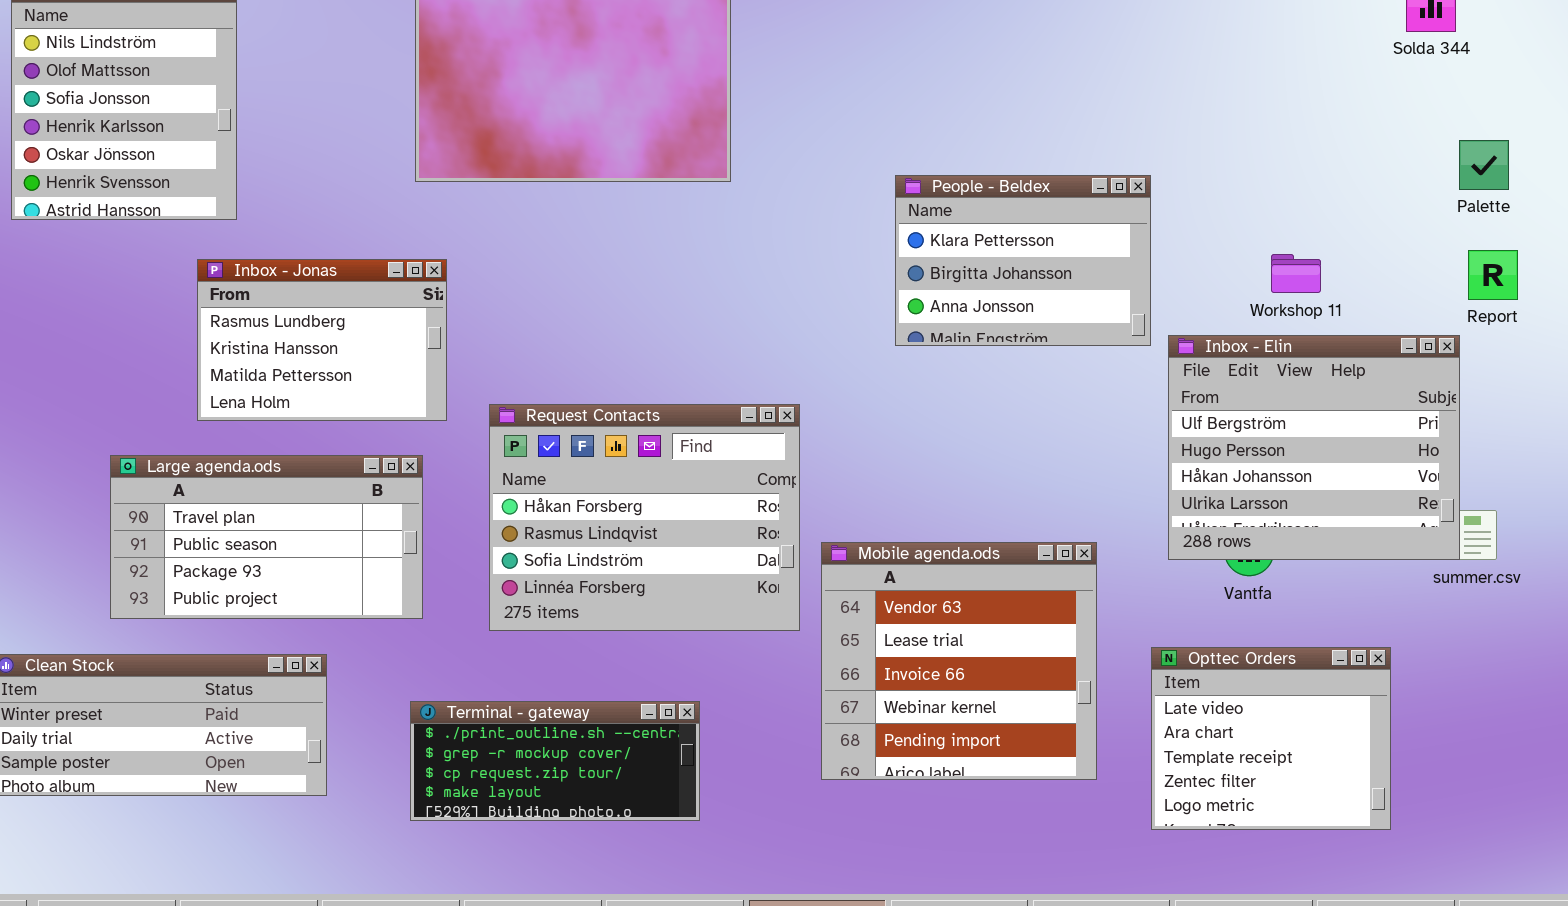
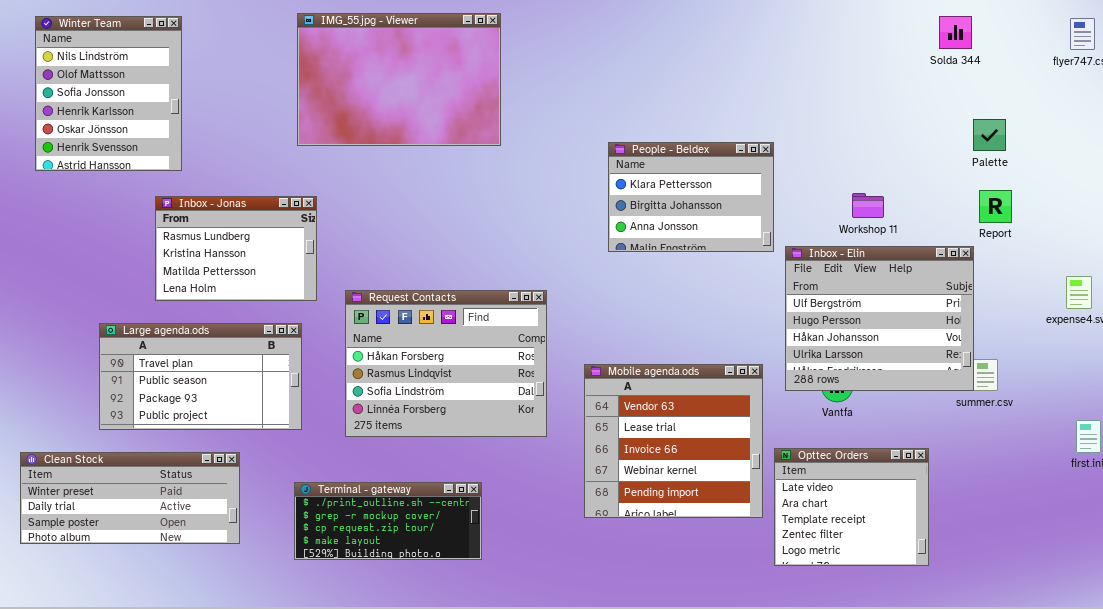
Mobile agenda.ods: [821,542,1097,780] -> [584,364,763,518], moved

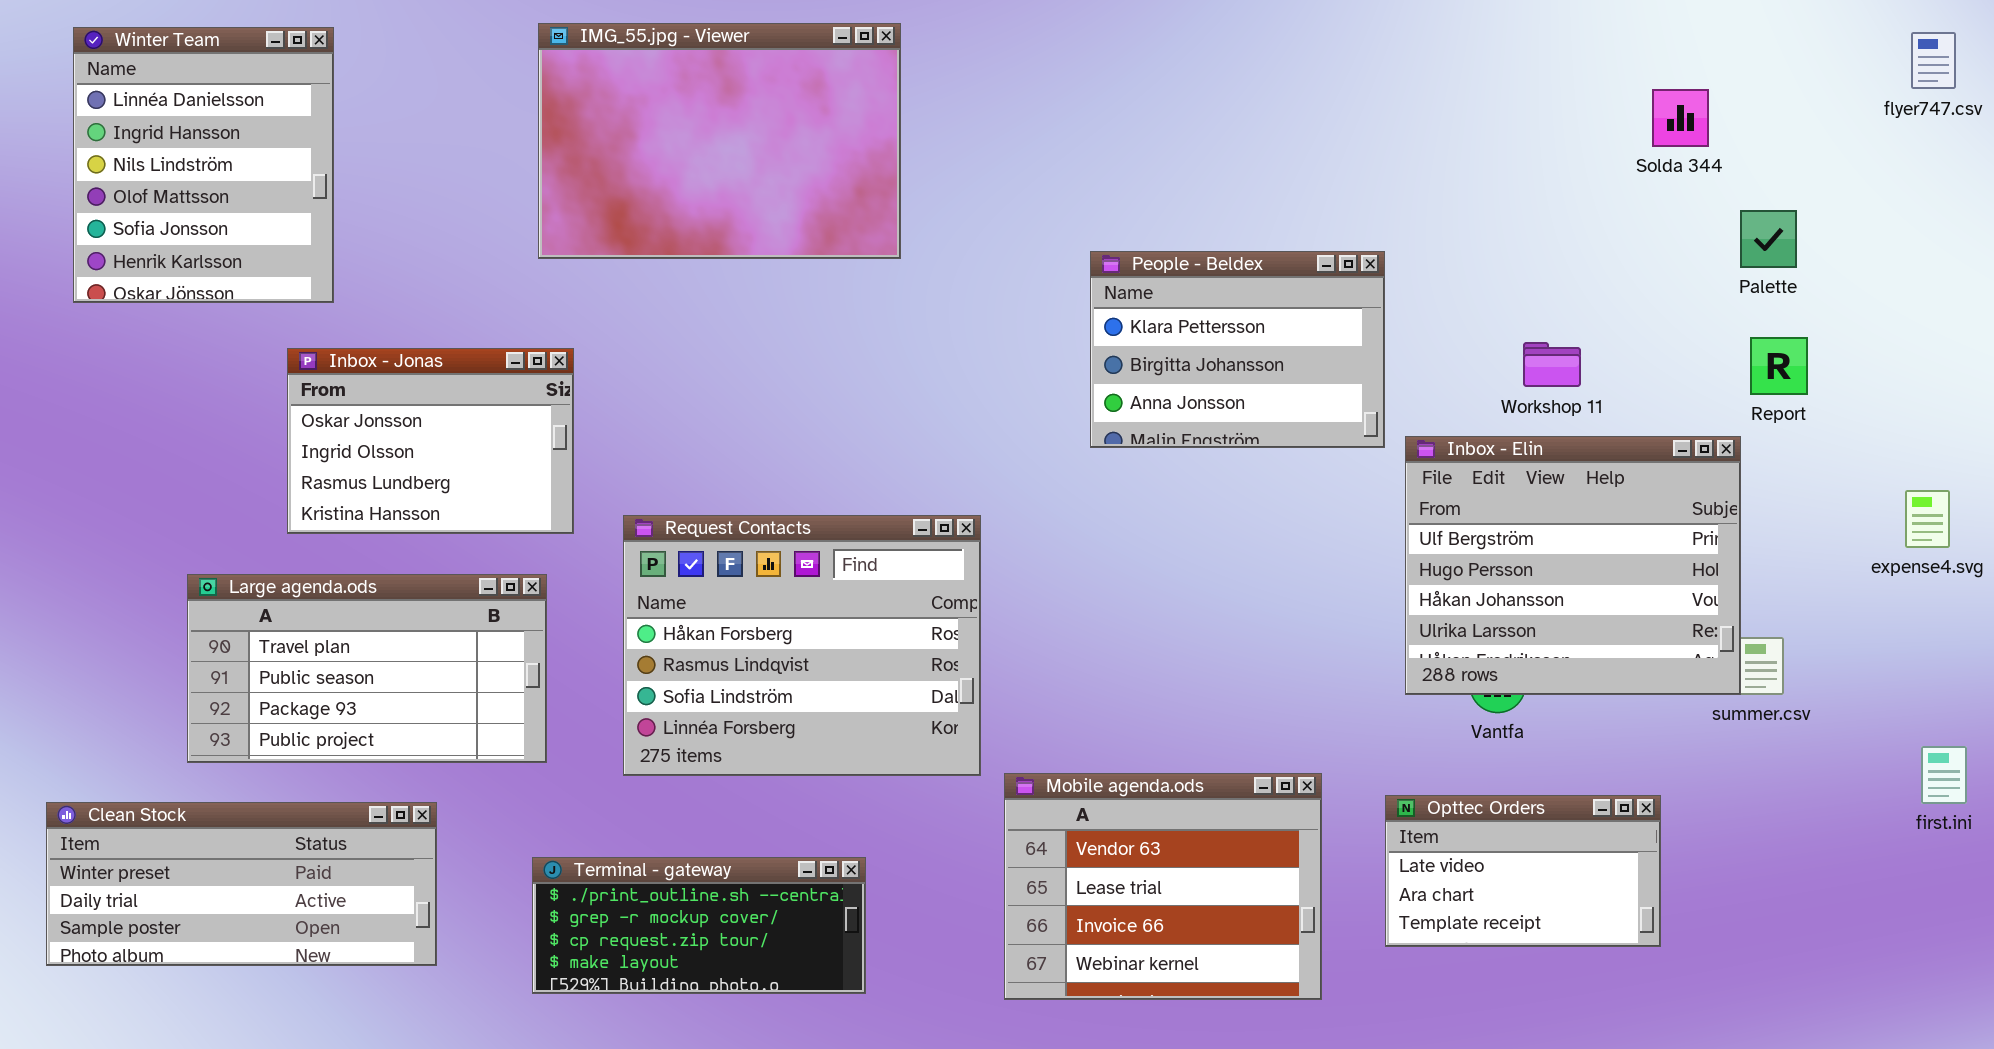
Winter Team: [35,16,182,171] -> [73,27,334,303], scrolled up 2 rows
Solda 344: [939,16,972,49] -> [1652,89,1709,147], moved
Inbox - Jonas: [155,196,317,301] -> [287,348,574,534], scrolled up 2 rows
Mobile agenda.ods: [584,364,763,518] -> [1004,773,1322,1000], moved, resized
Opttec Orders: [774,448,929,566] -> [1385,795,1661,947], resized

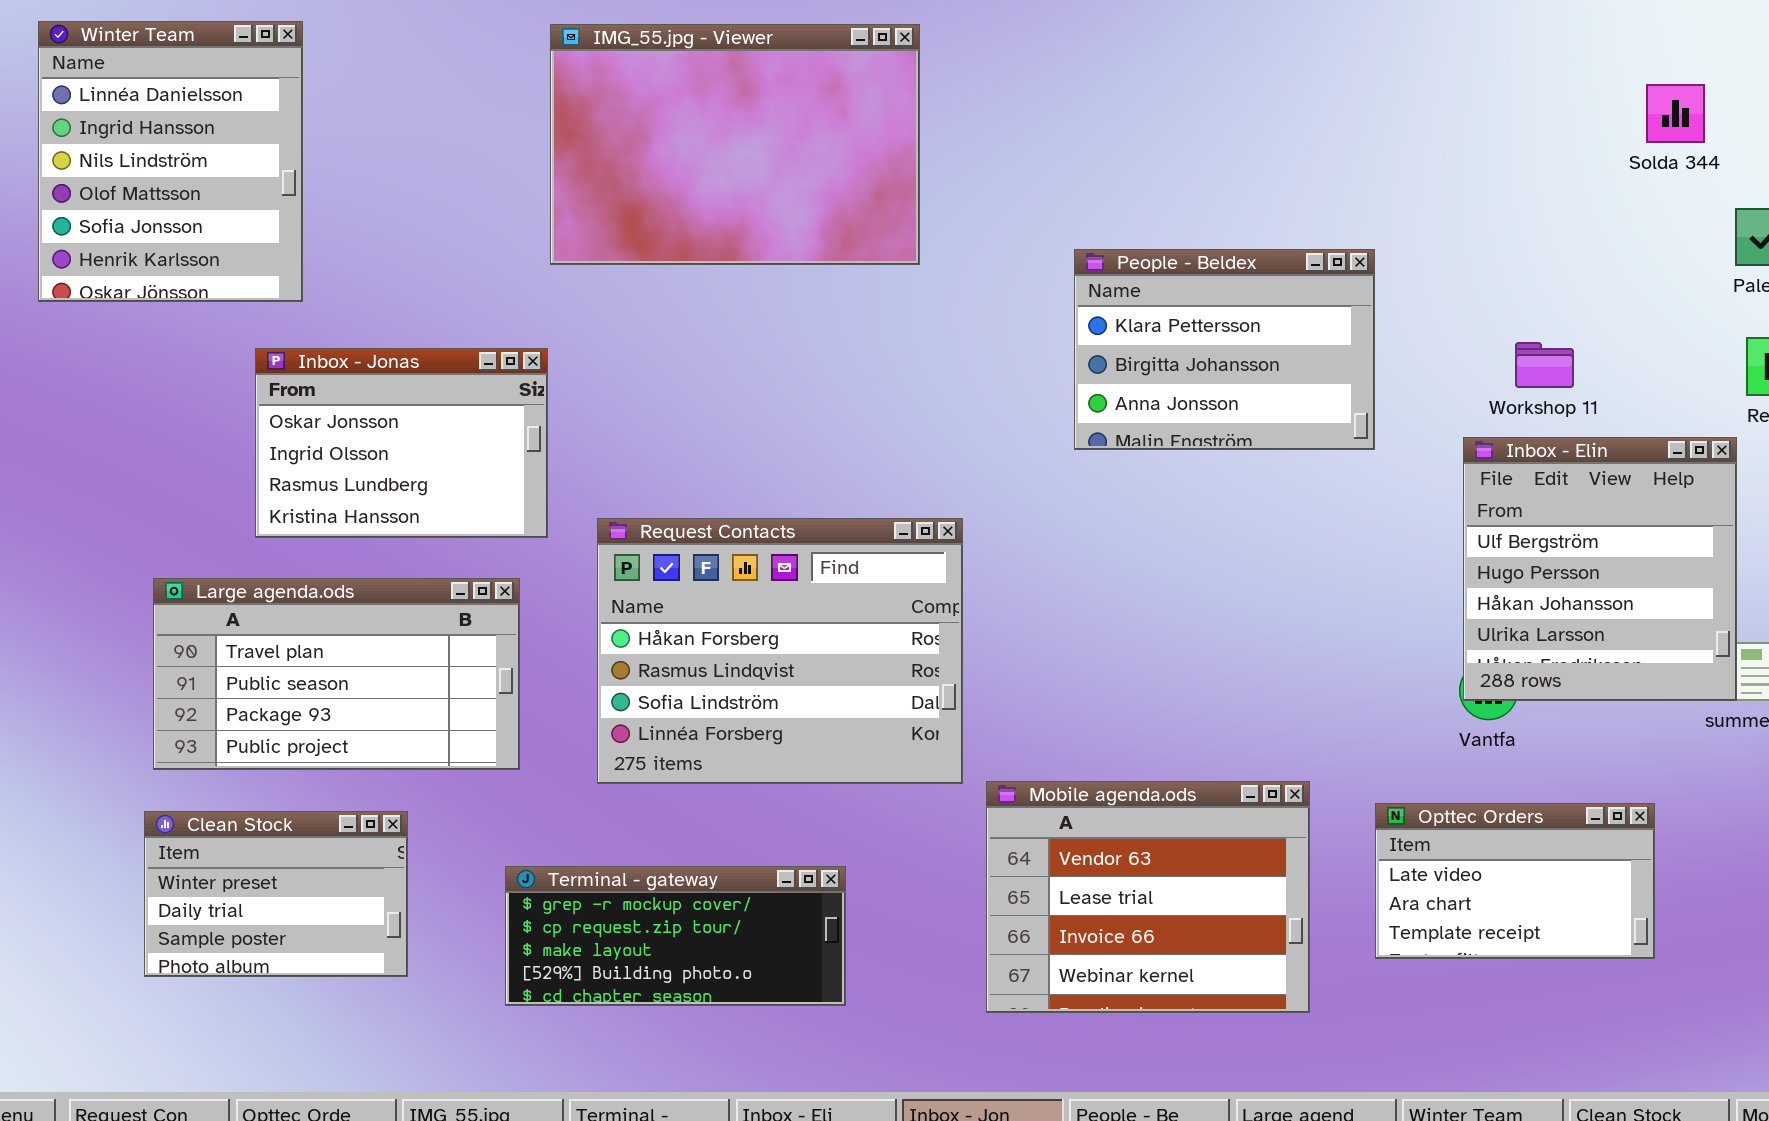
IMG_55.jpg - Viewer: [538,23,901,259] -> [550,24,920,265], moved
Inbox - Elin: [1405,436,1741,695] -> [1463,437,1737,701], resized
Clean Stock: [46,802,437,966] -> [144,811,408,977], resized
Terminal - gateway: [532,857,866,994] -> [505,866,846,1006], scrolled down 1 row

